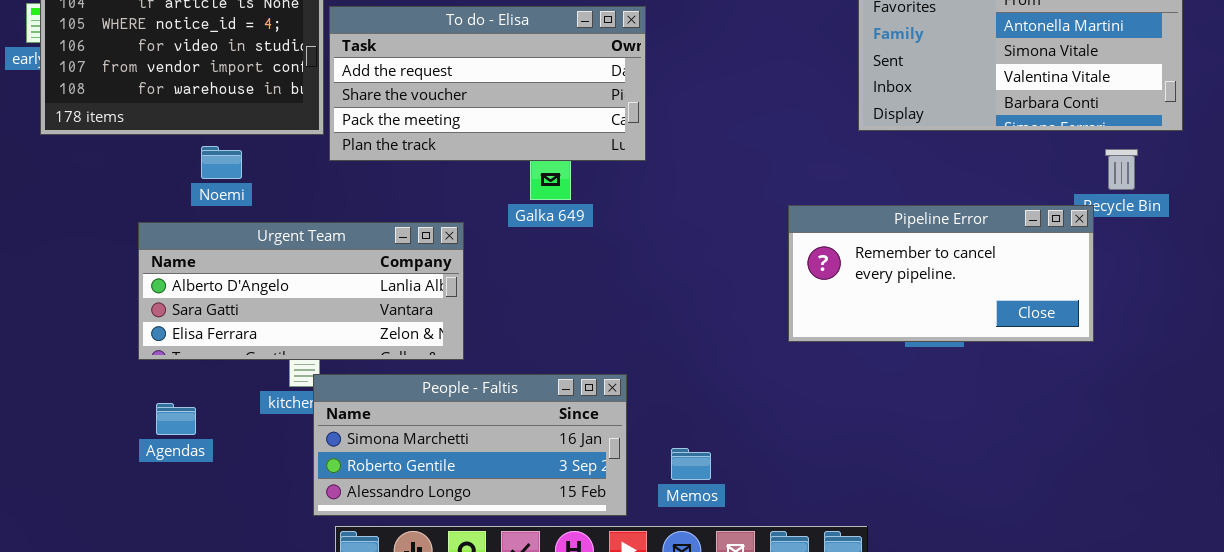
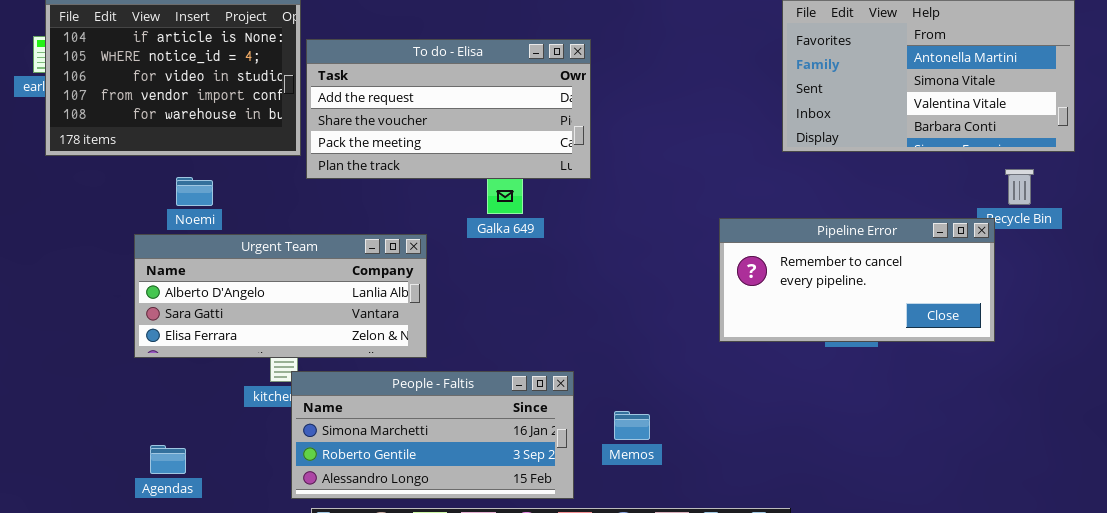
Noemi: [201,146,242,179] -> [176,177,213,206], moved
Agendas: [156,403,196,435] -> [150,445,186,474], moved
Memos: [671,448,711,480] -> [614,411,650,440], moved

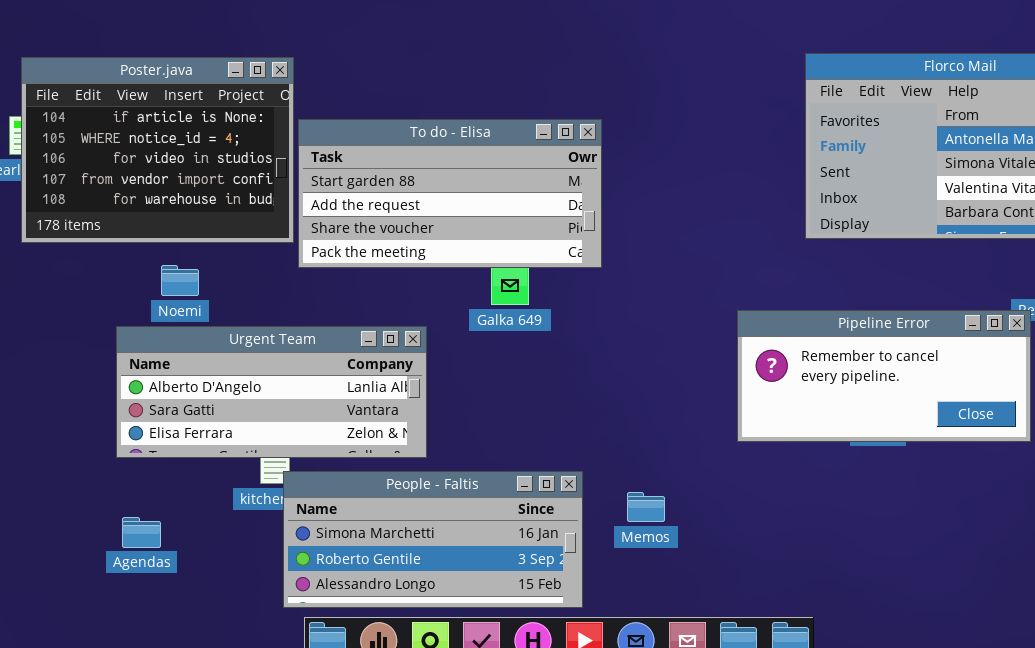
To do - Elisa: [306,39,591,179] -> [298,119,602,268], scrolled up 1 row
Memos: [614,411,650,440] -> [627,492,665,522], moved
Agendas: [150,445,186,474] -> [122,517,161,548], moved

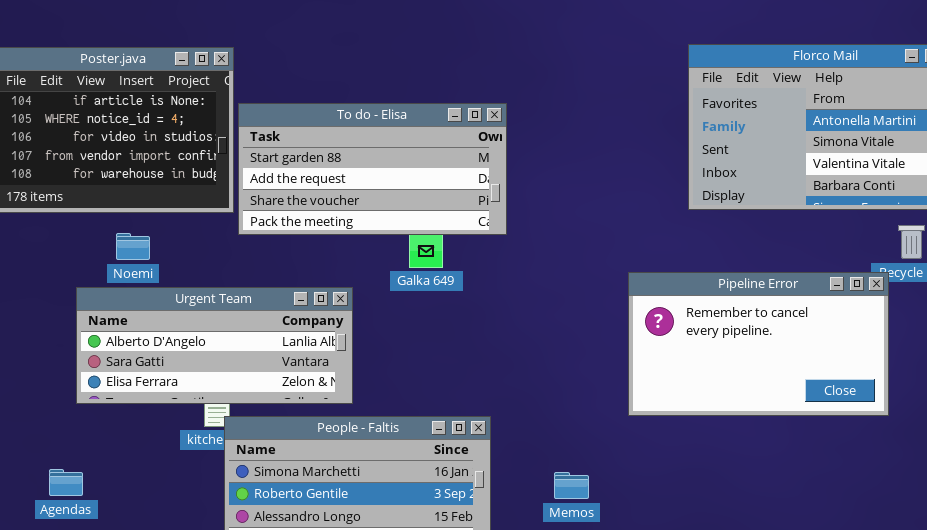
Pipeline Error: [737,310,1031,442] -> [628,272,889,416], resized
Memos: [627,492,665,522] -> [554,472,589,499], moved
Agendas: [122,517,161,548] -> [49,469,83,496], moved

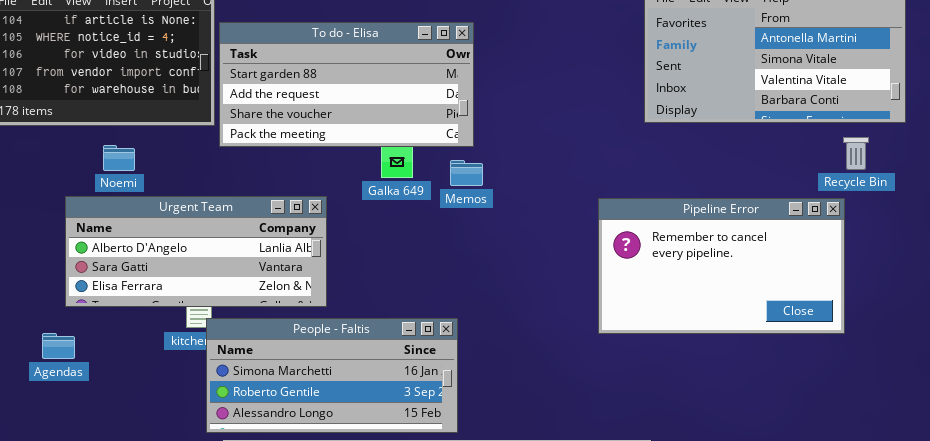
Pipeline Error: [628,272,889,416] -> [598,198,845,334], moved
Agendas: [49,469,83,496] -> [42,333,75,359], moved
Memos: [554,472,589,499] -> [450,160,483,186], moved

